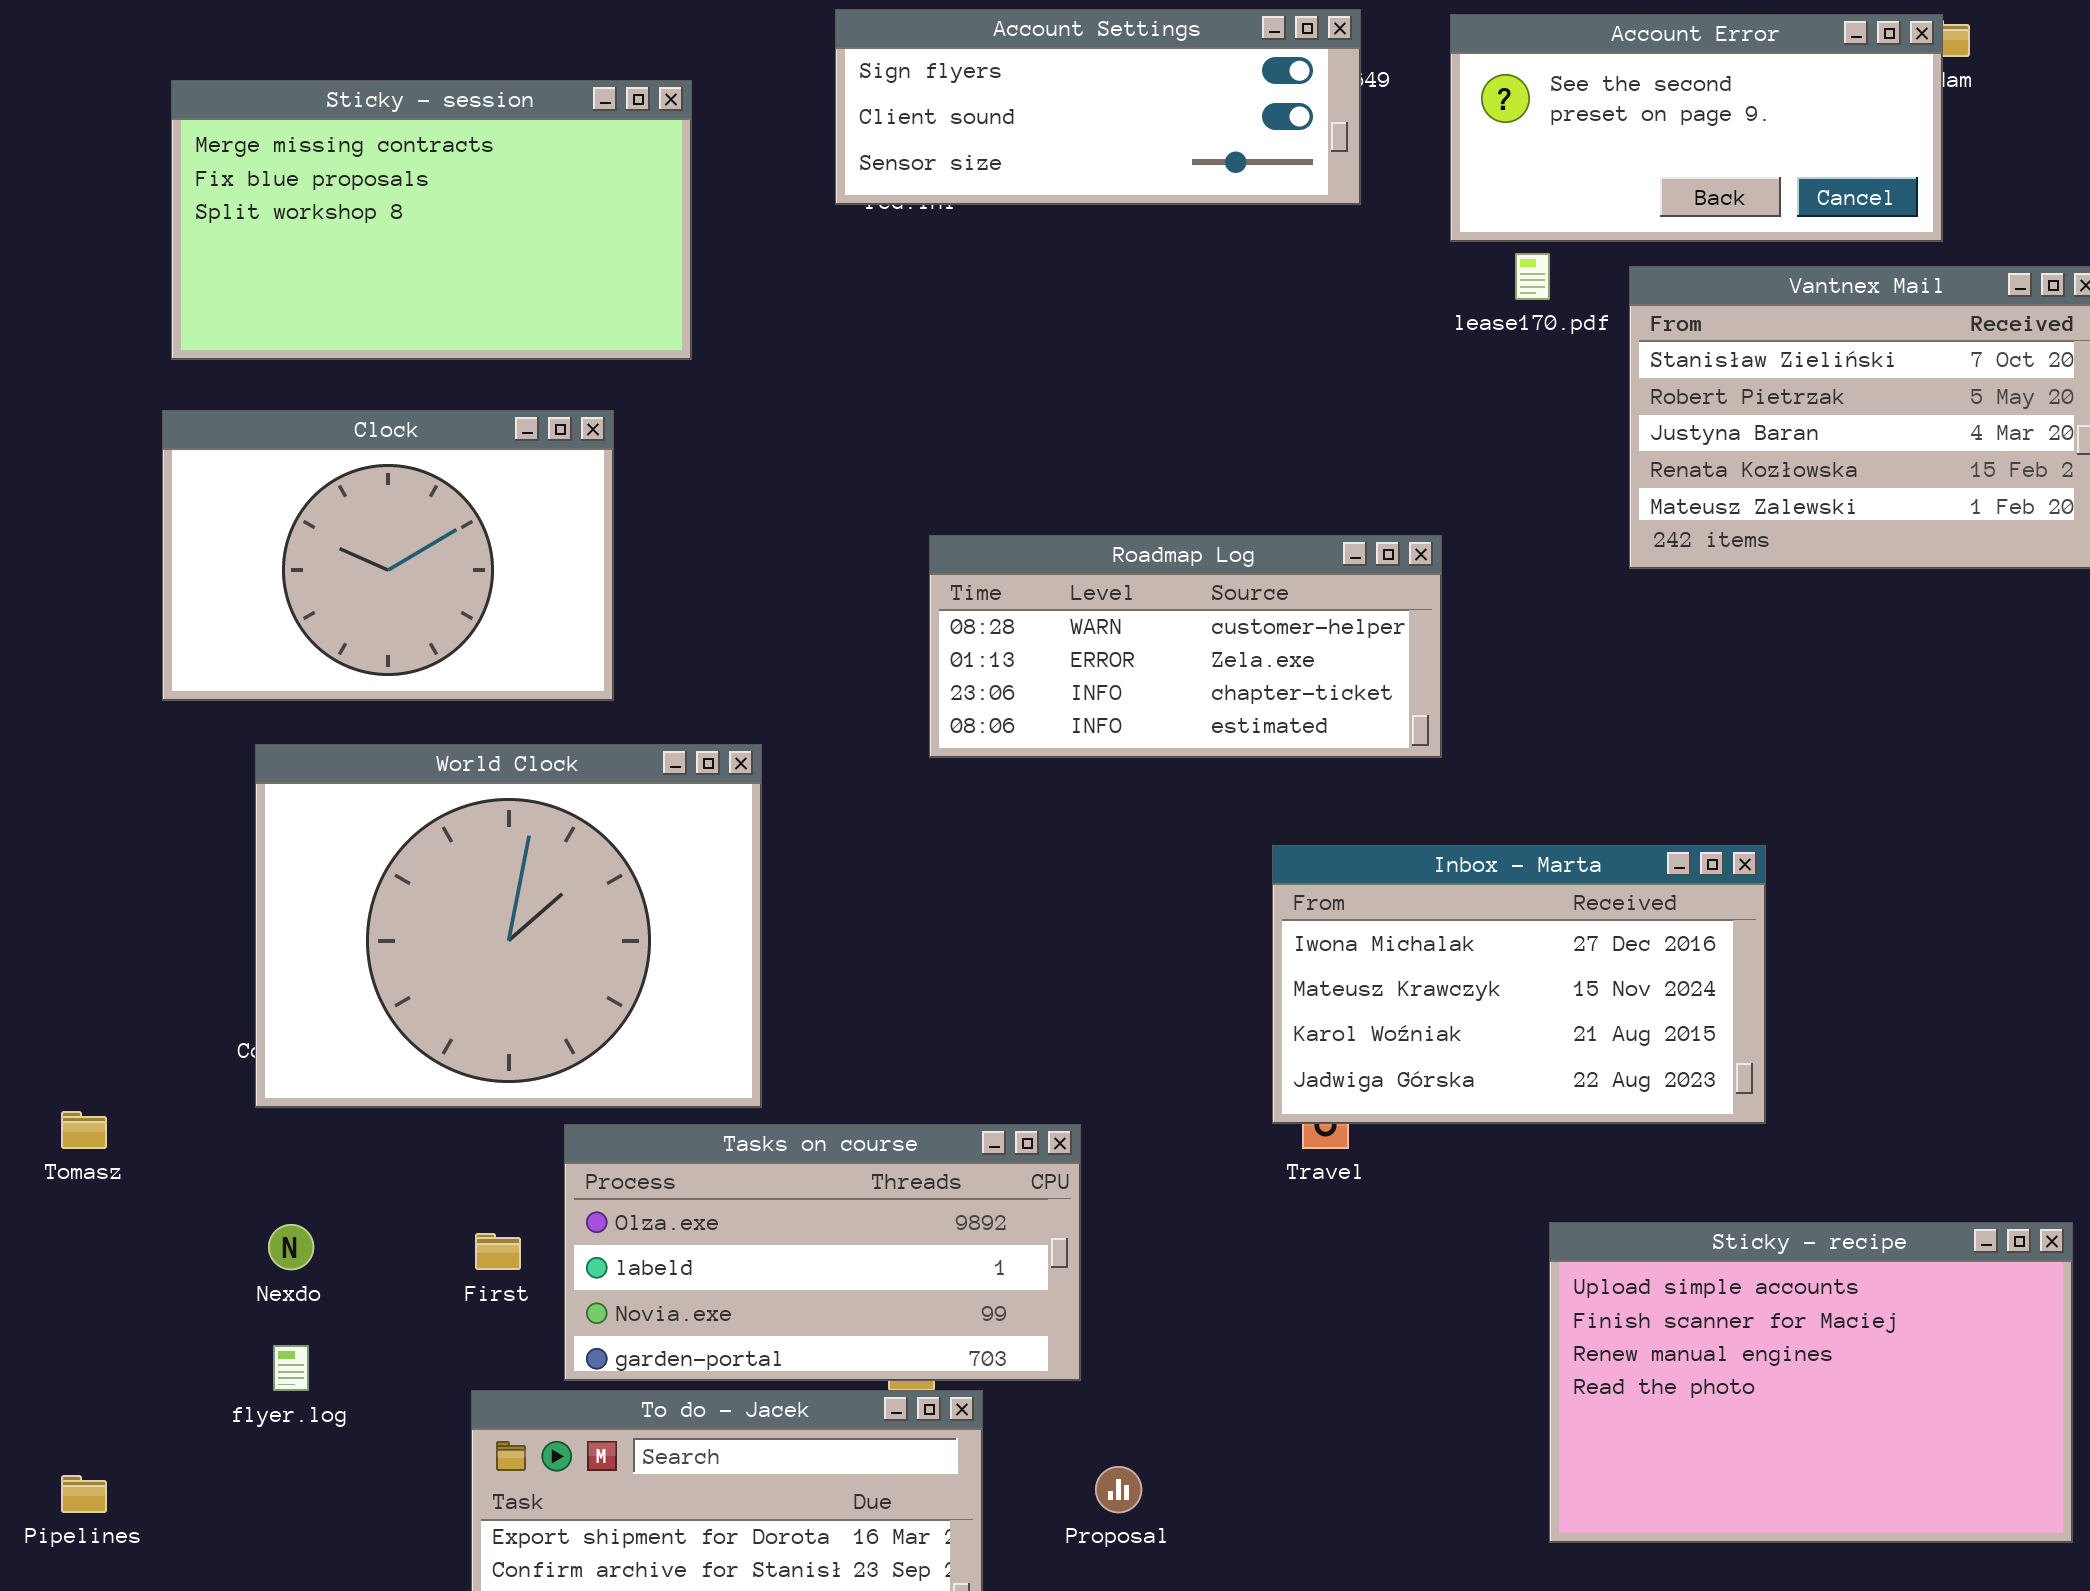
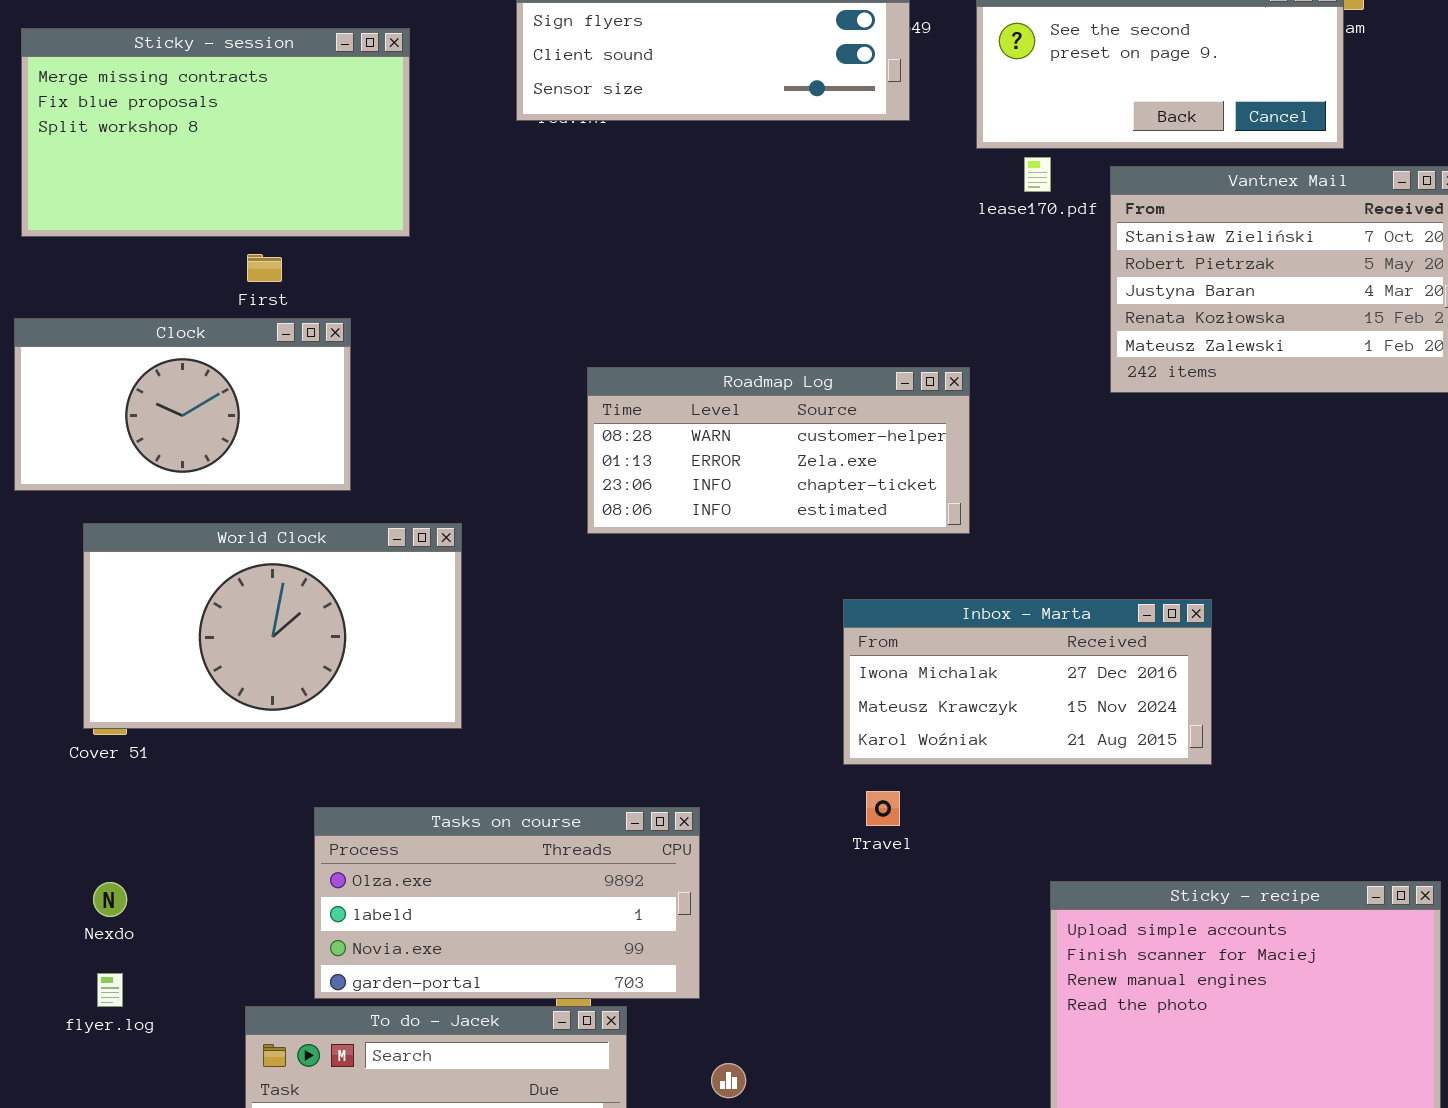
Clock: [162,410,614,701] -> [14,318,351,491], resized
World Clock: [255,744,762,1108] -> [83,523,462,729], resized
Inbox - Marta: [1272,845,1766,1124] -> [843,599,1212,765], resized
First: [475,1233,521,1270] -> [247,254,282,282], moved

